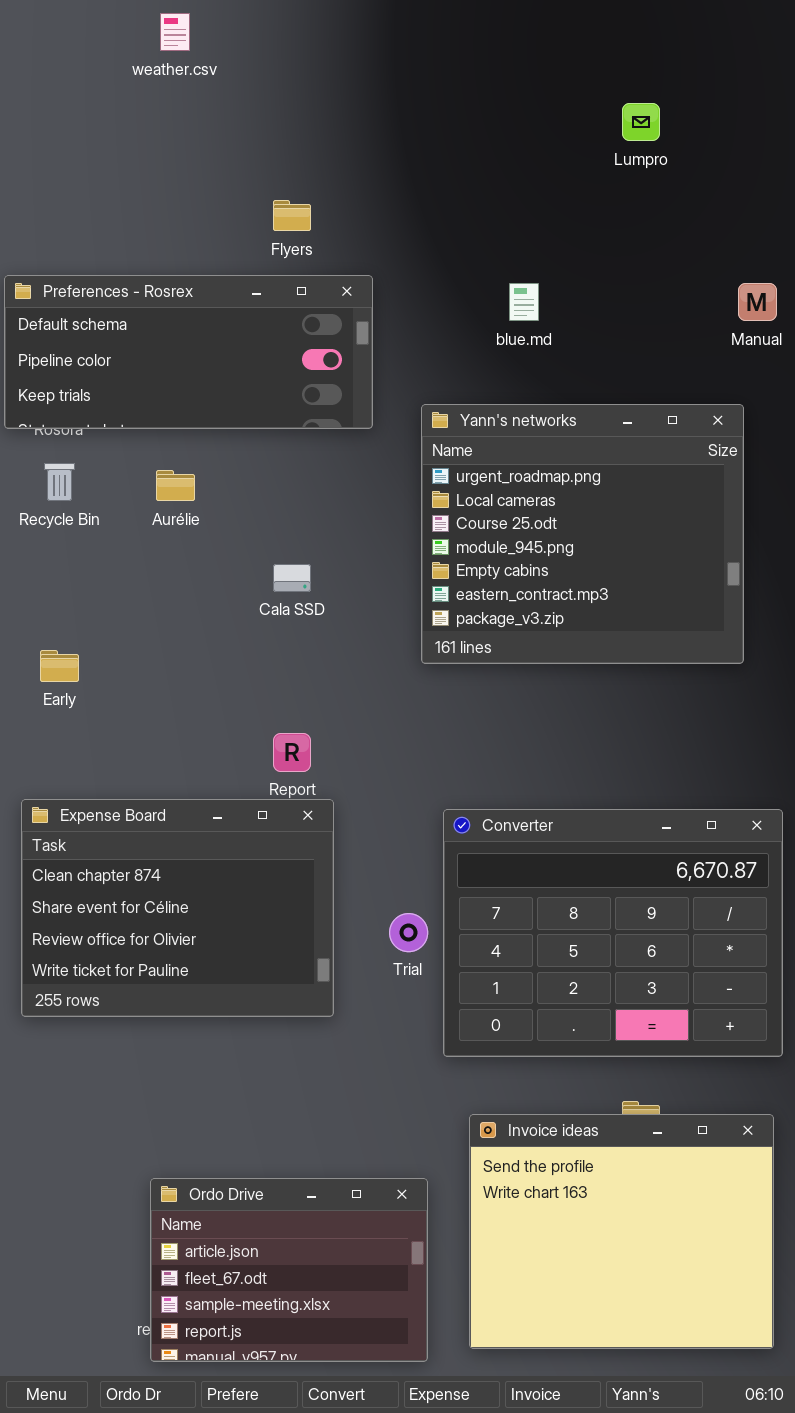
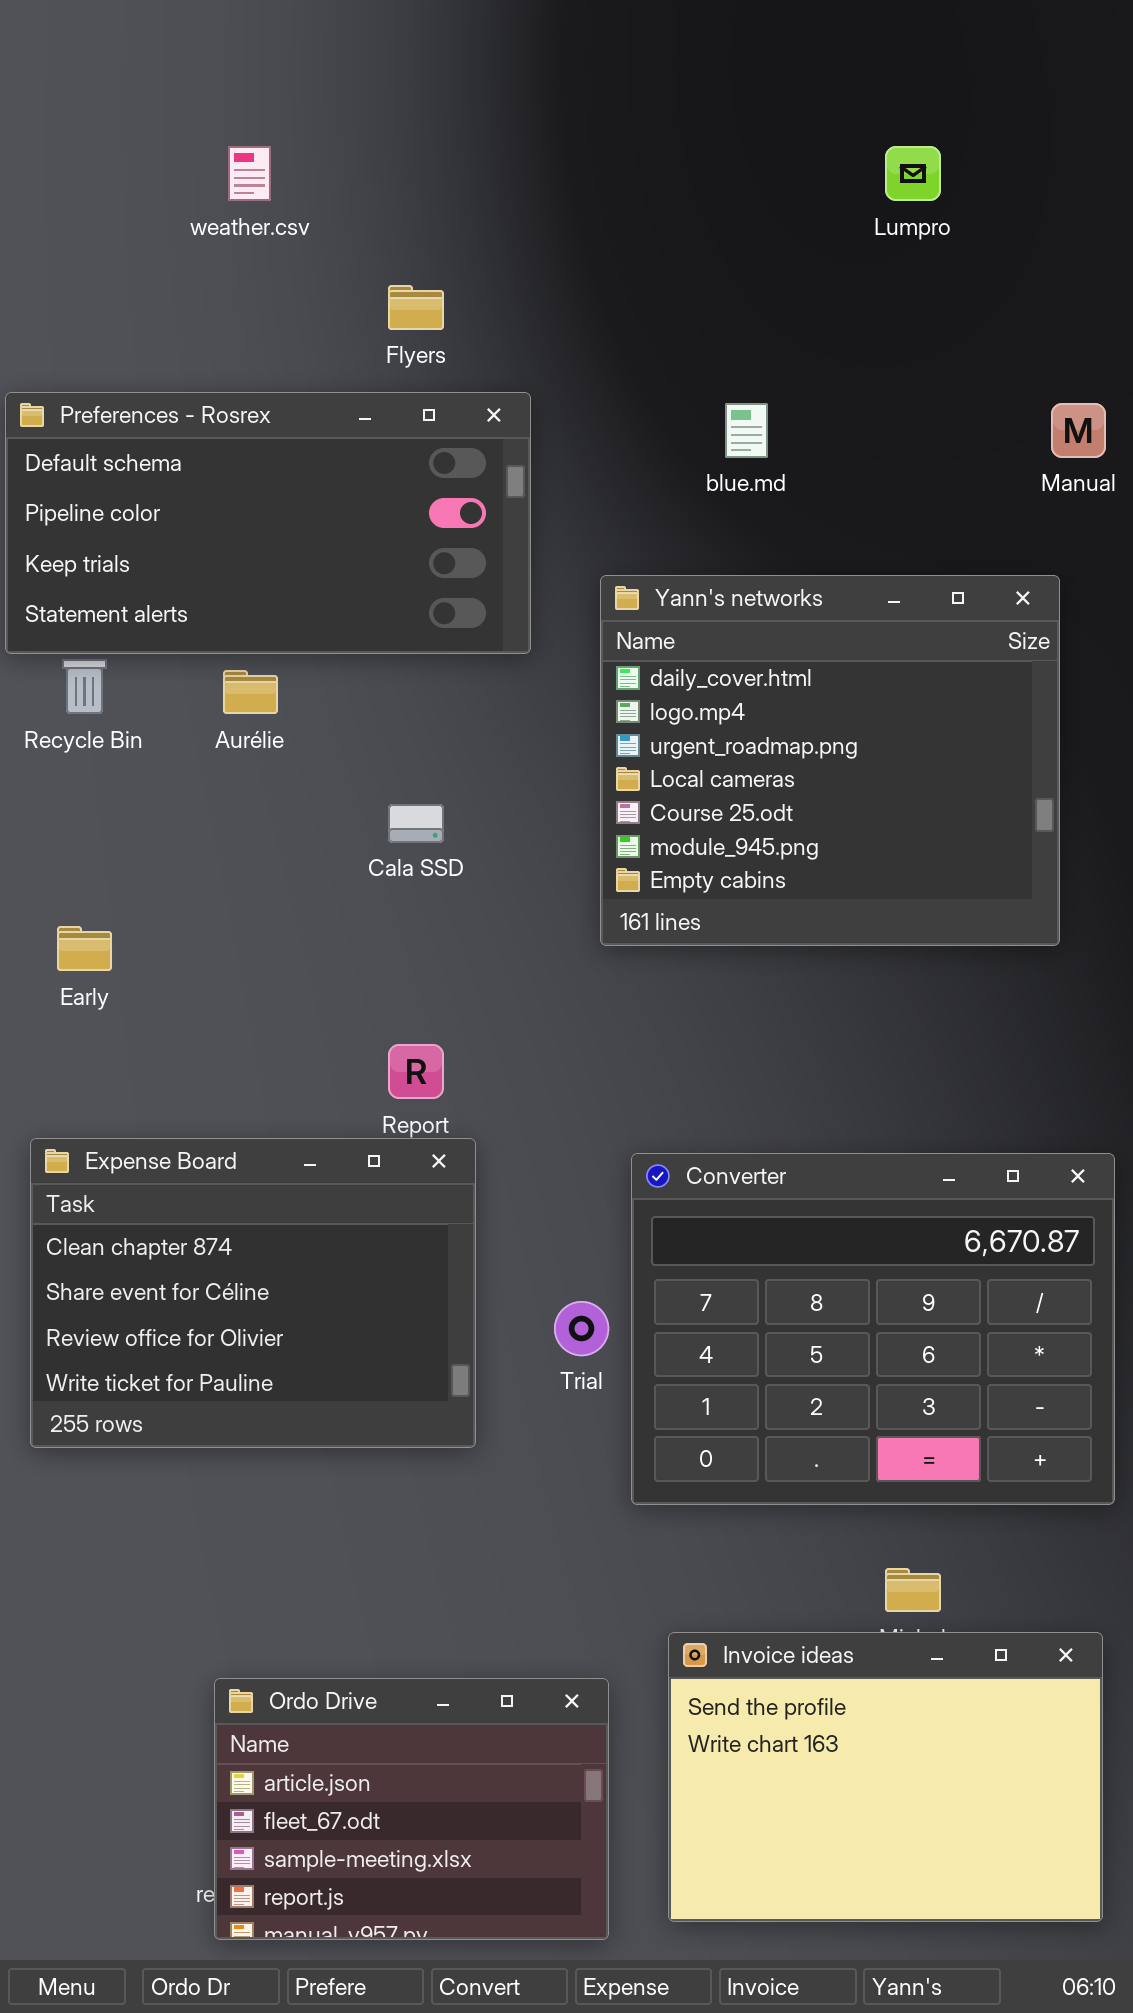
weather.csv: [160,13,190,51] -> [228,146,271,201], moved
Preferences - Rosrex: [4,275,373,429] -> [5,392,531,654], resized
Yann's networks: [421,404,744,664] -> [600,575,1060,946], scrolled up 2 rows
Invoice ideas: [469,1114,774,1349] -> [668,1632,1103,1922], resized

